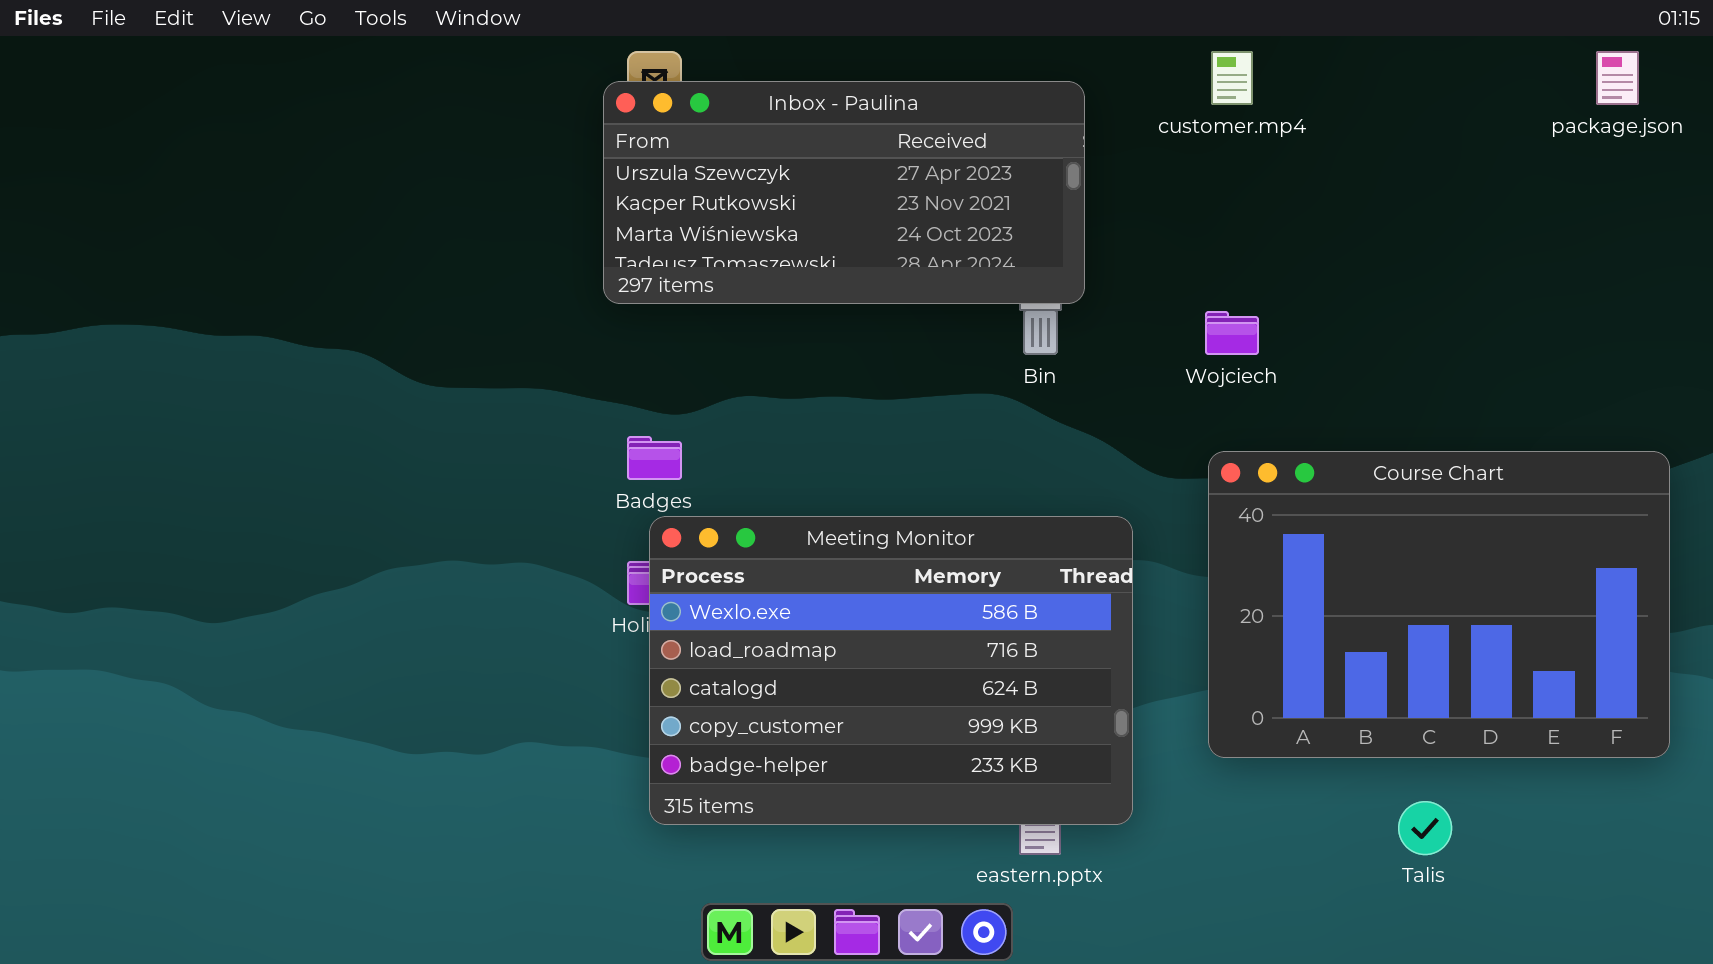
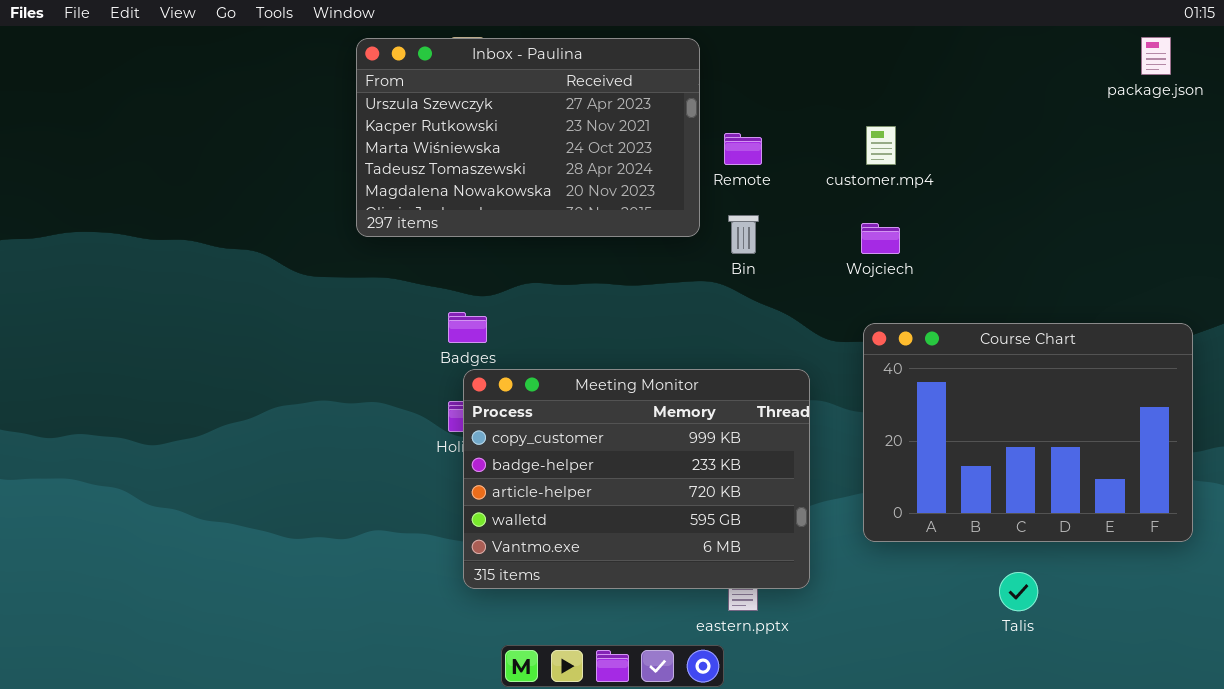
customer.mp4: [1211,51,1253,105] -> [866,126,896,165], moved
Inbox - Paulina: [603,81,1085,304] -> [356,38,700,237], moved, resized
Meeting Monitor: [649,516,1133,825] -> [463,369,810,589], scrolled down 3 rows

